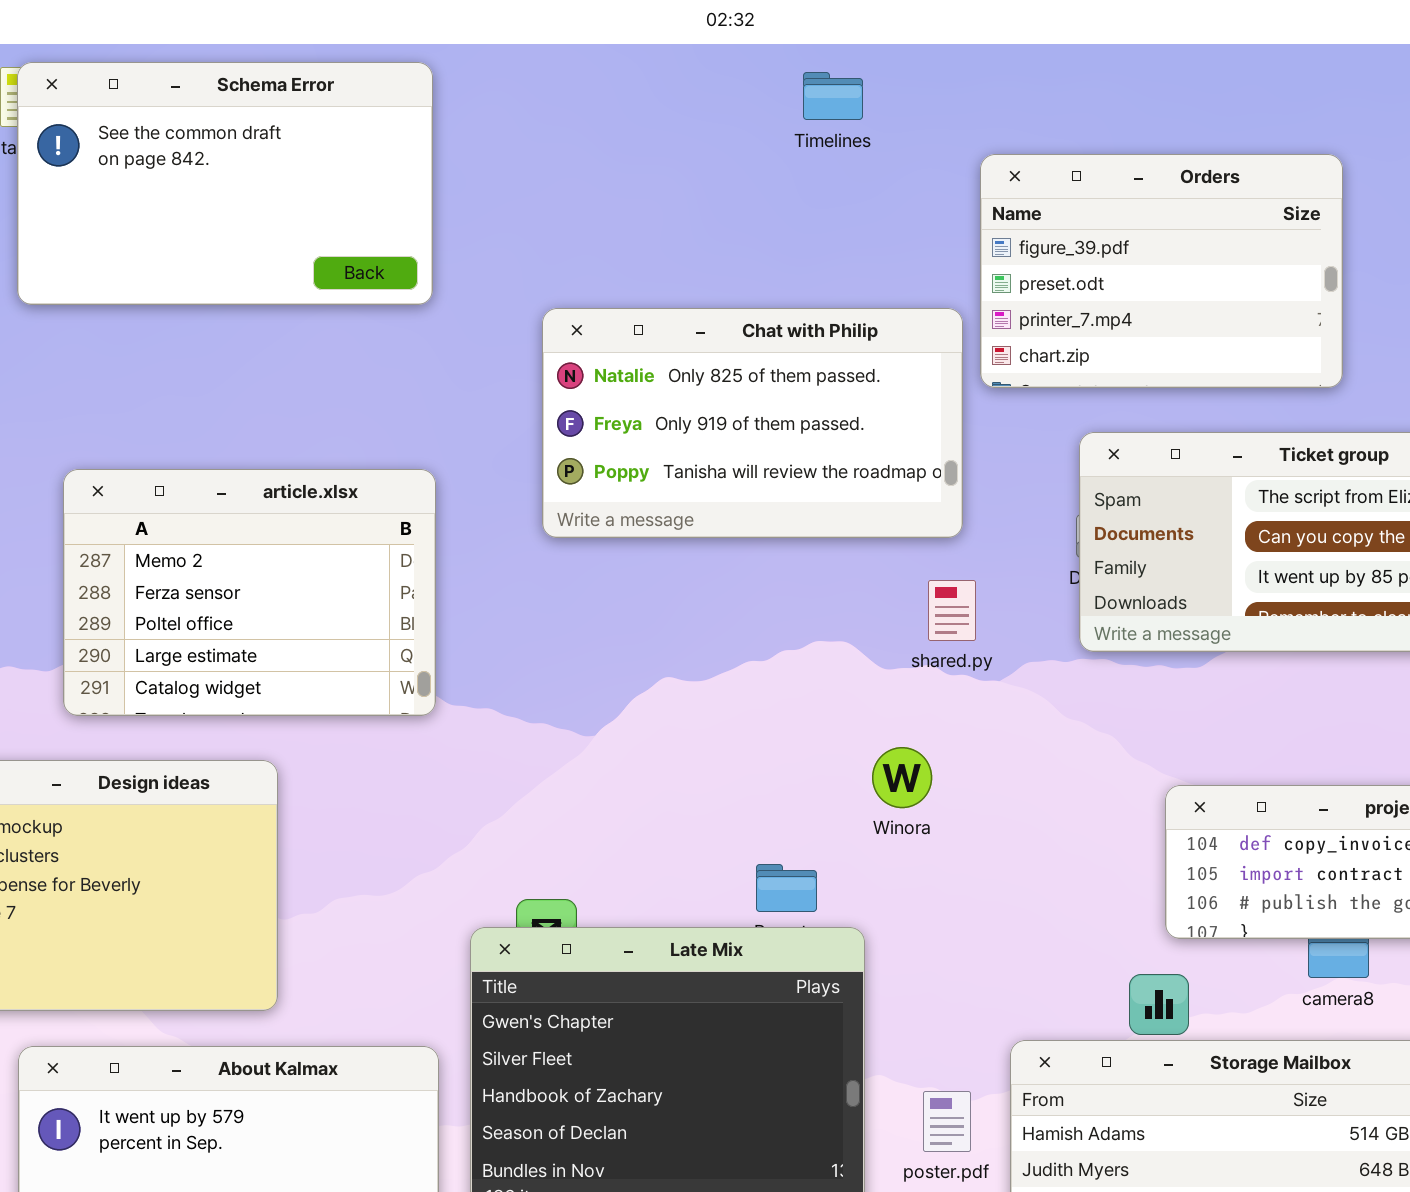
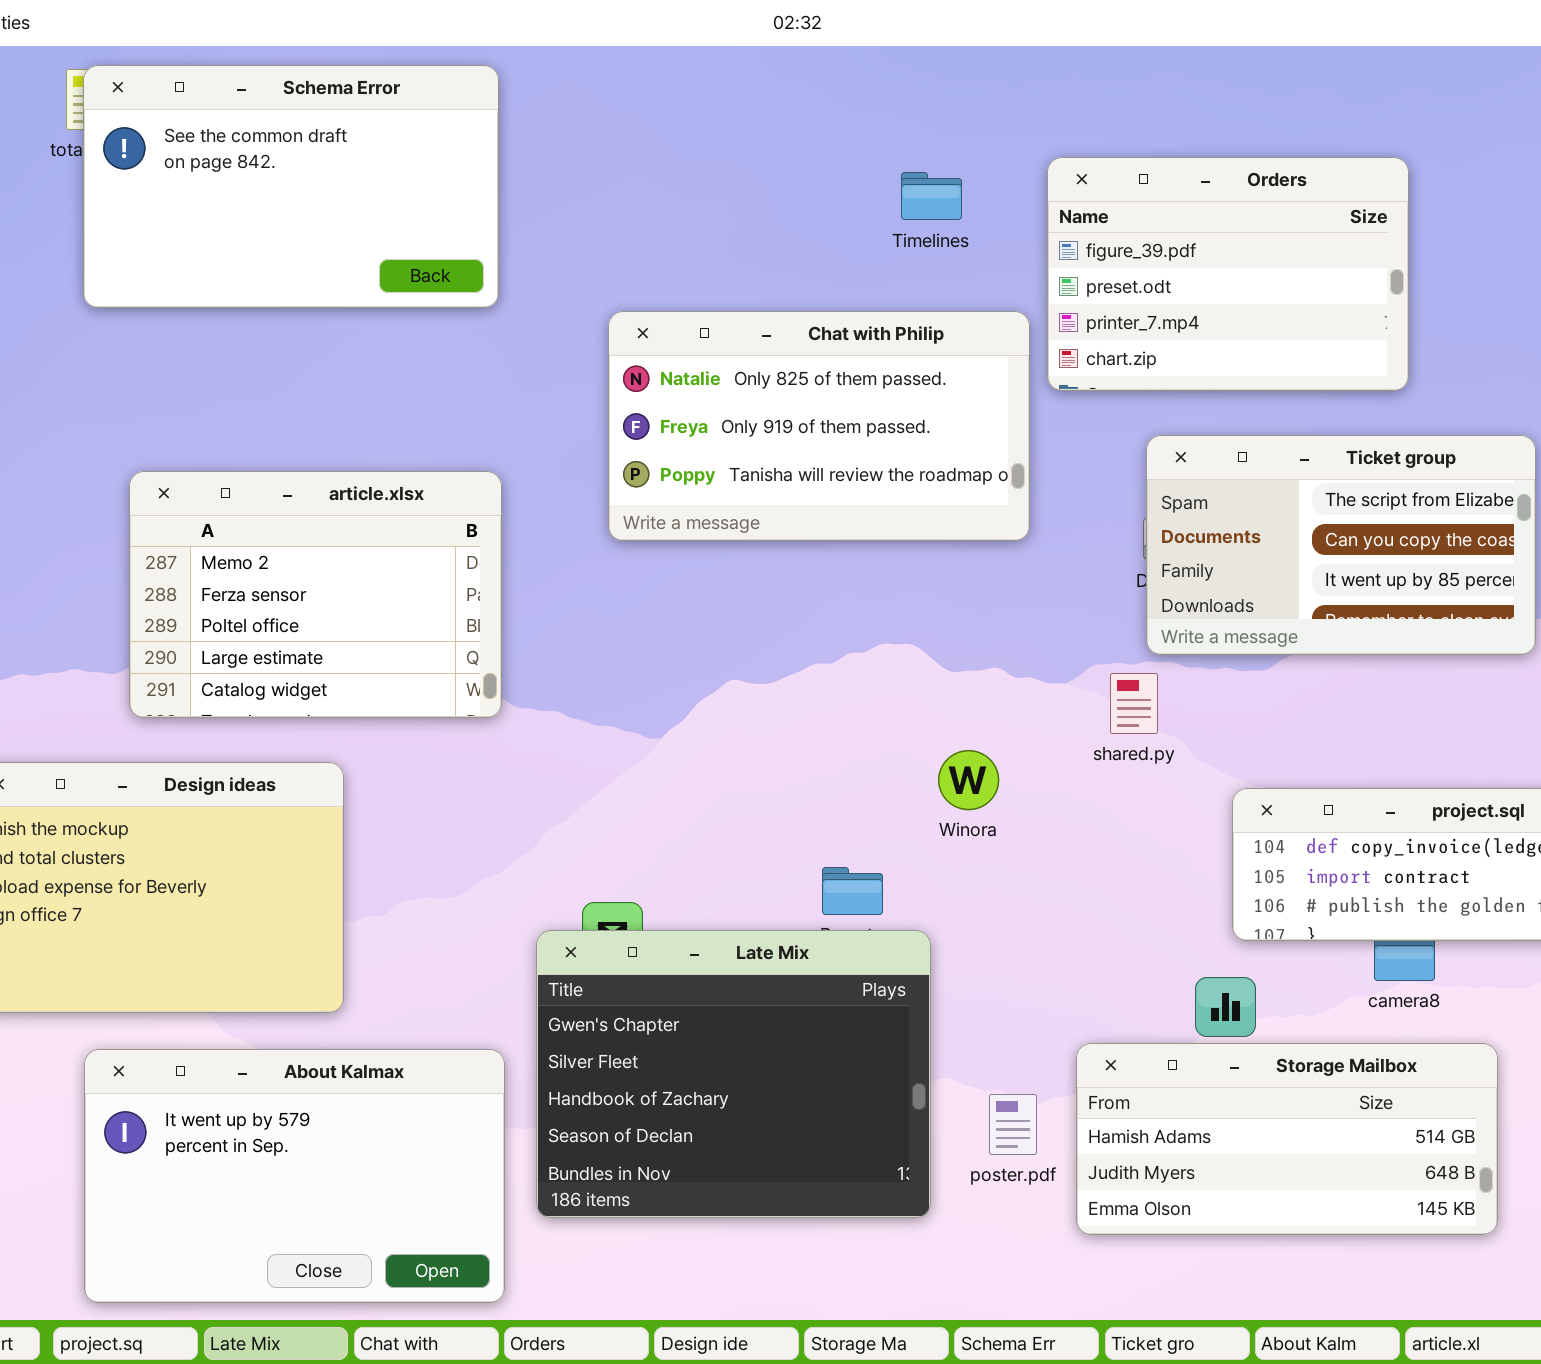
Timelines: [803,72,863,120] -> [901,172,962,220], moved
shared.py: [928,580,976,641] -> [1110,673,1158,734], moved

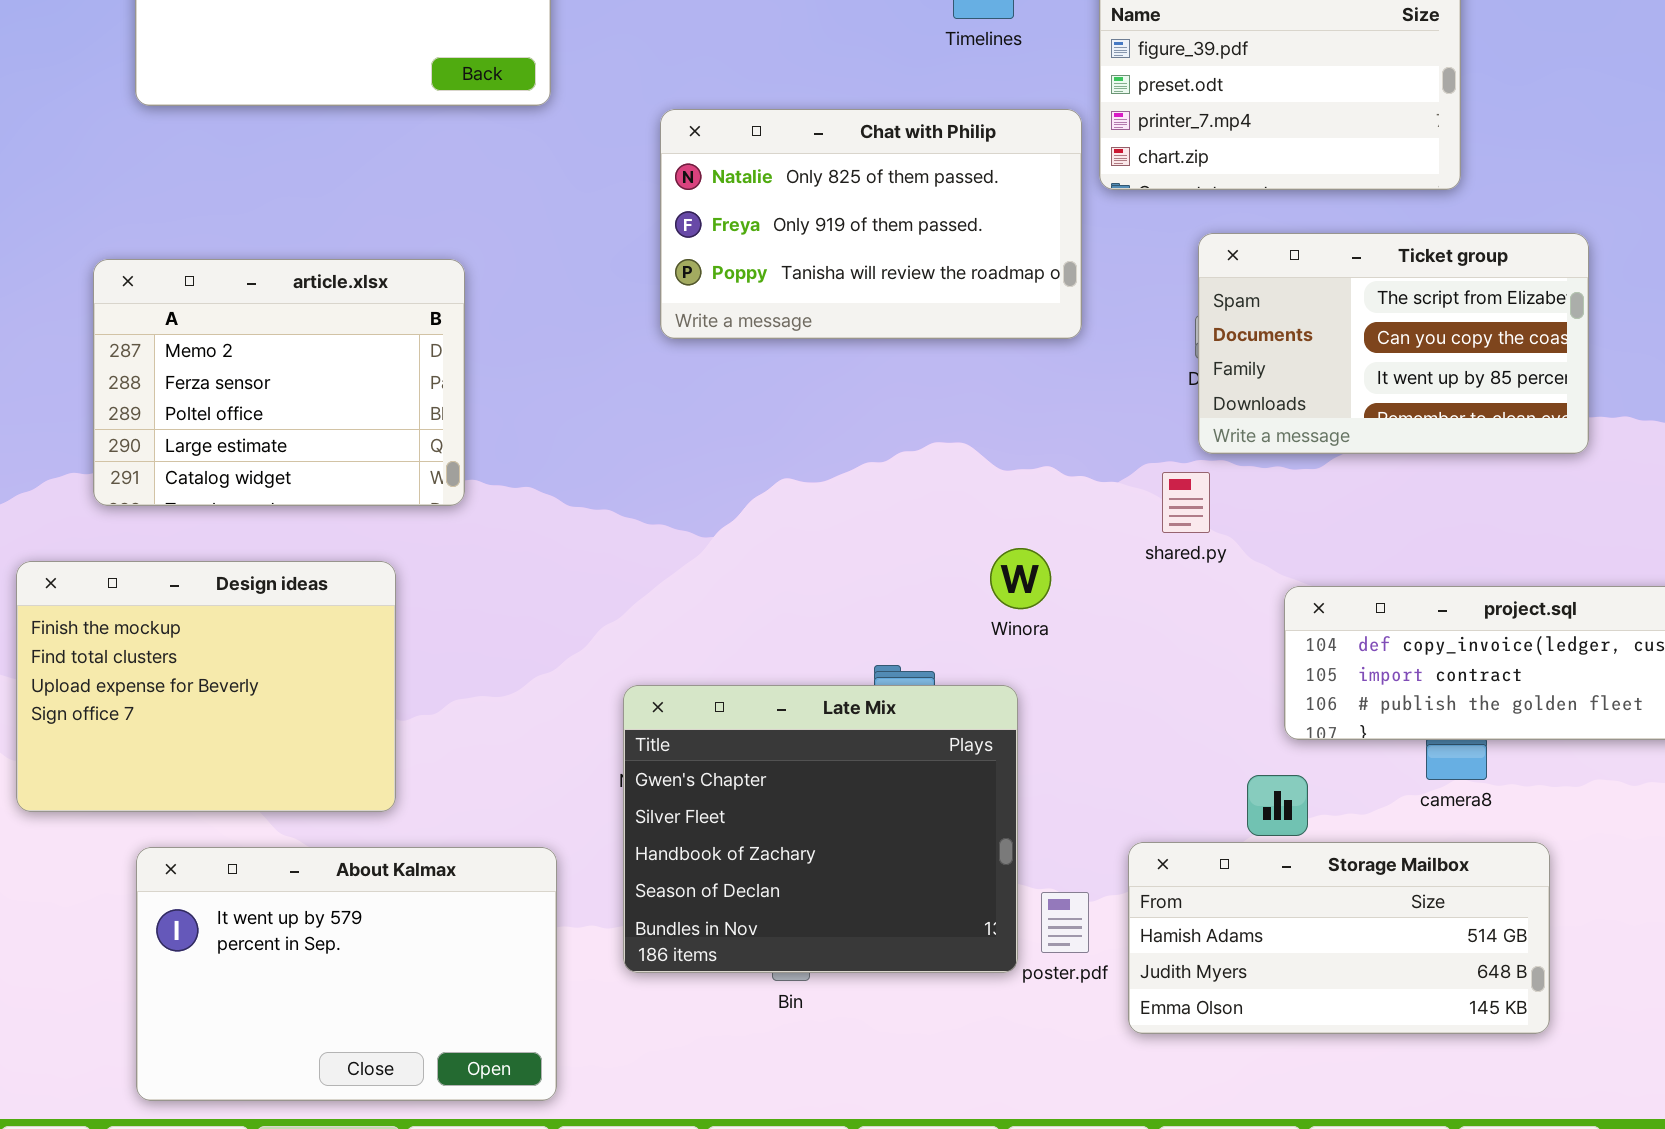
article.xlsx: [129,471,502,718] -> [93,259,465,506], moved
Late Mix: [536,930,931,1218] -> [623,685,1018,973], moved

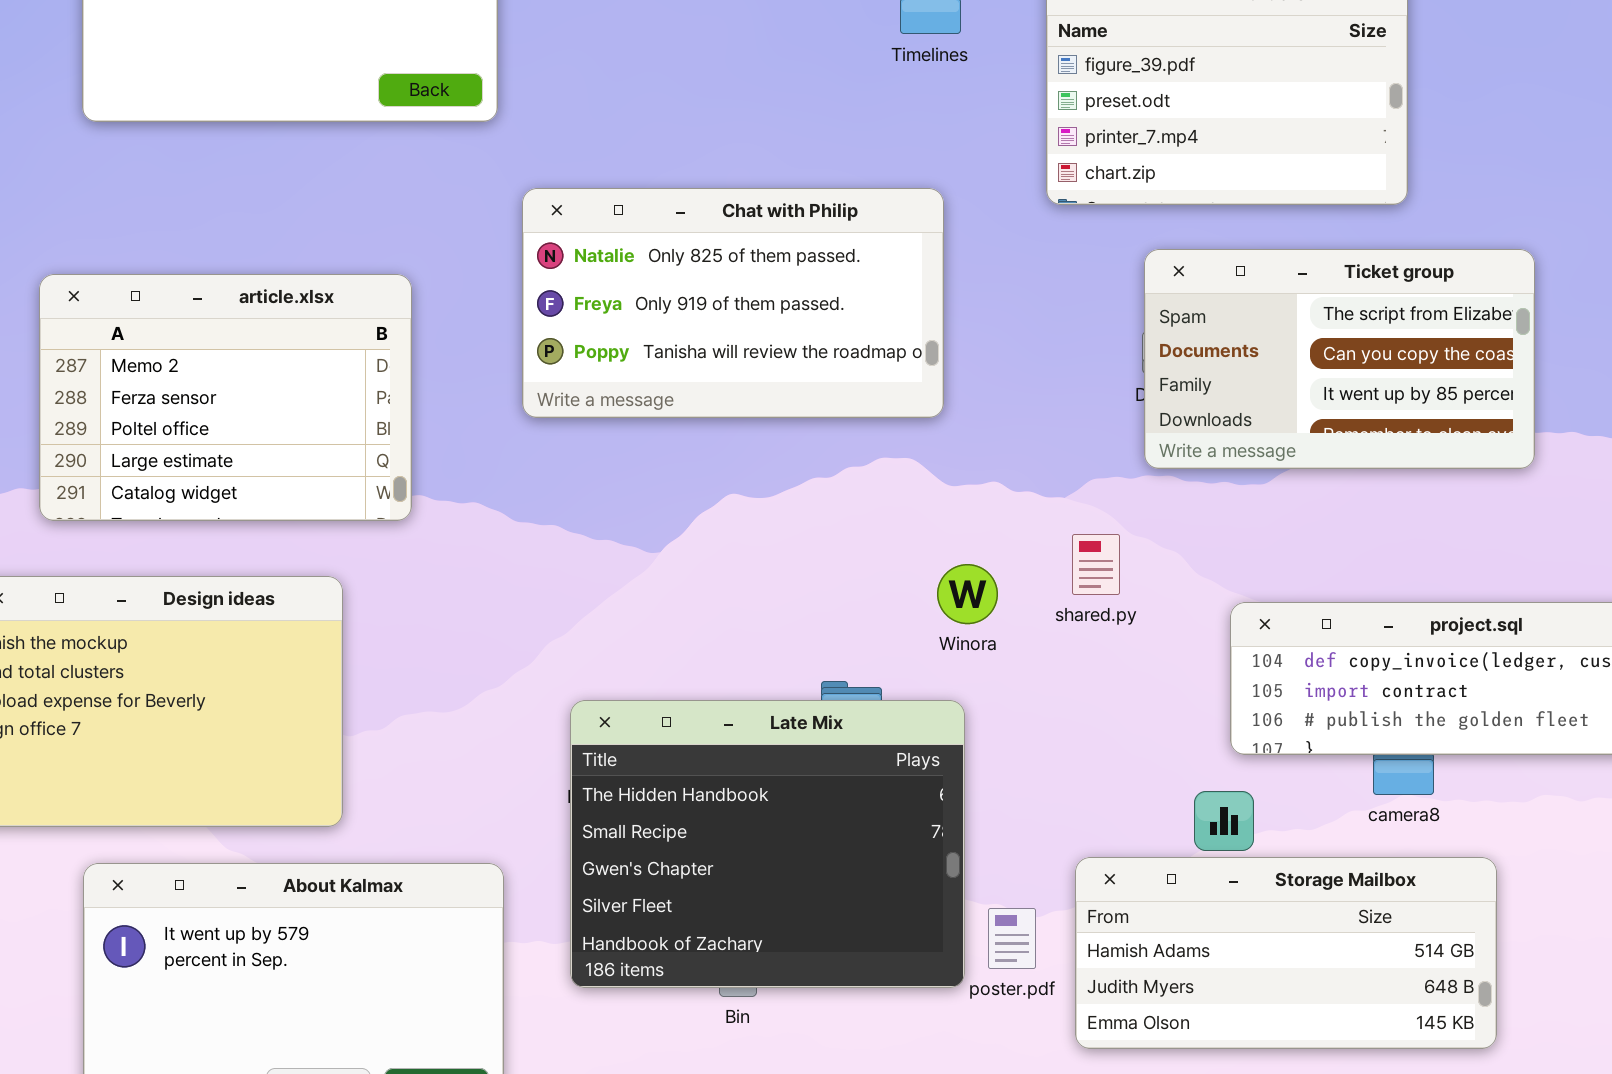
Chat with Philip: [660,109,1082,339] -> [522,188,944,418], moved
shared.py: [1162,472,1210,533] -> [1072,534,1120,595], moved
Late Mix: [623,685,1018,973] -> [570,700,965,988], scrolled up 2 rows

